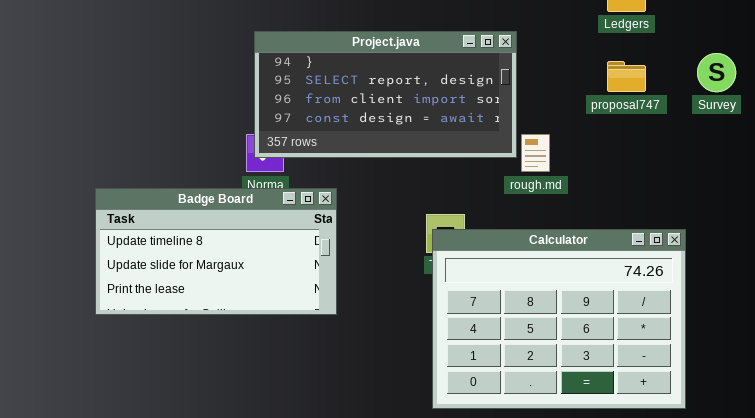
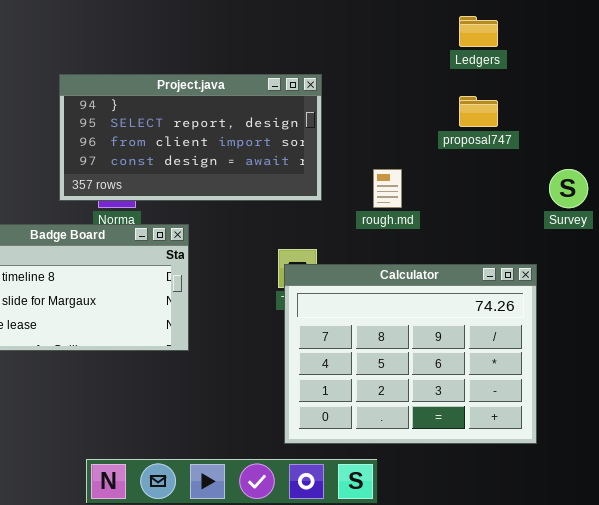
Project.java: [254,31,517,158] -> [59,74,322,201], moved
Survey: [697,53,736,92] -> [549,169,588,208], moved

